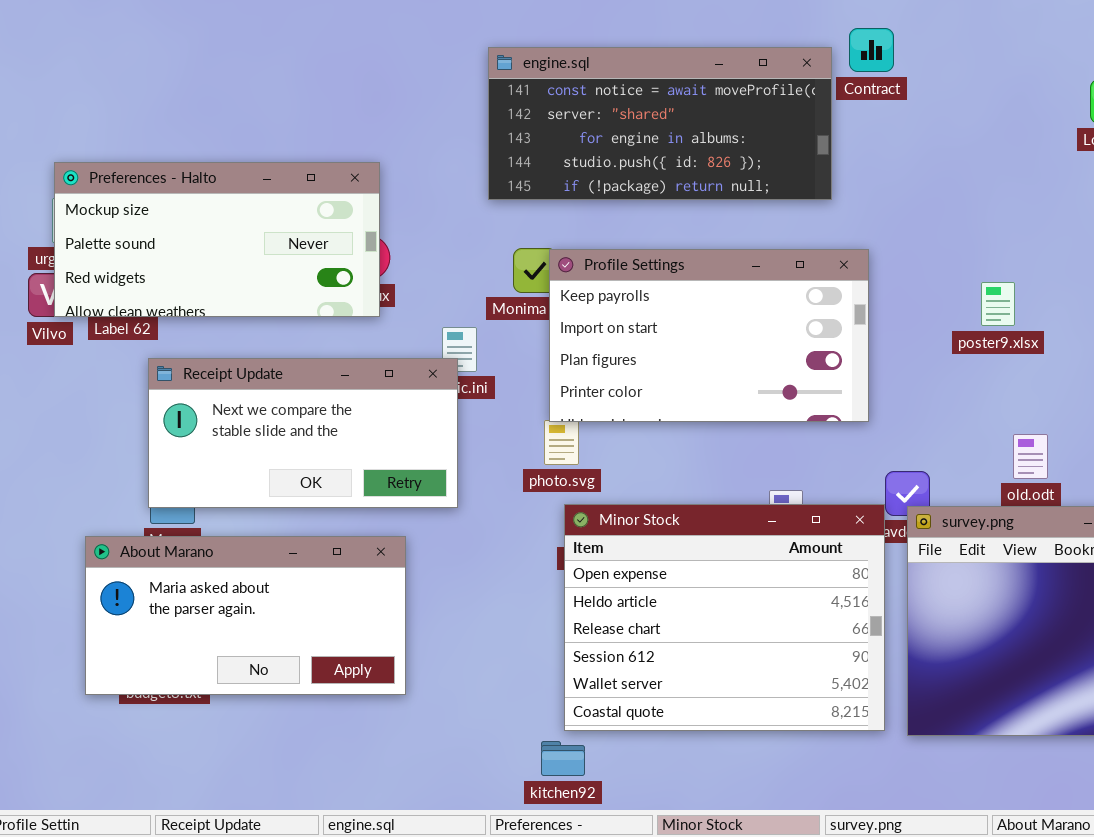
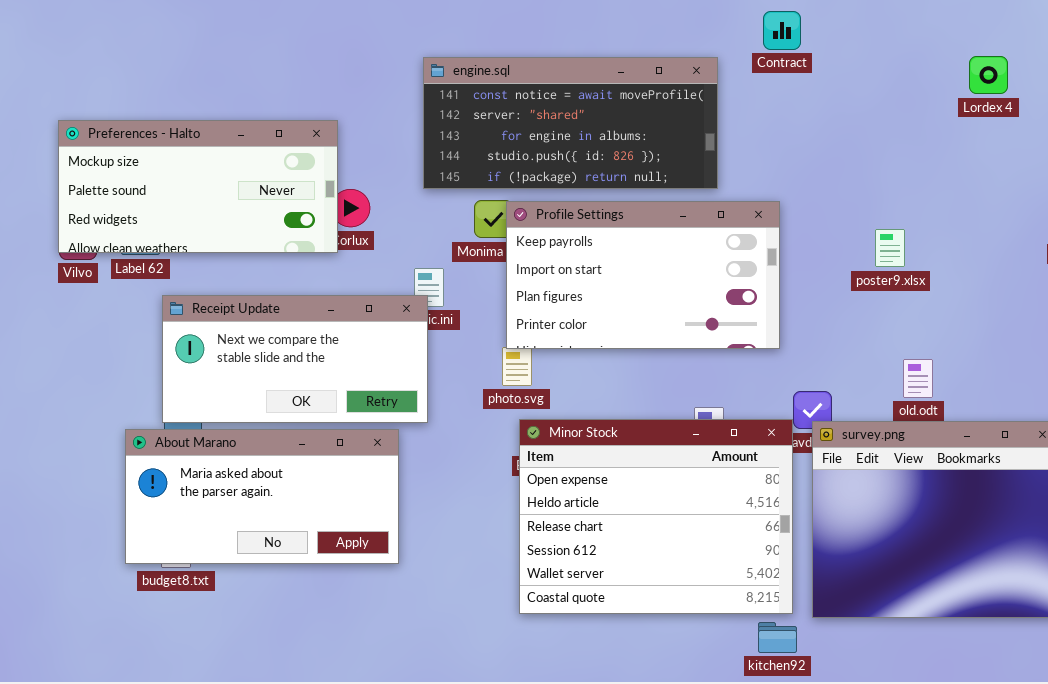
engine.sql: [488,47,832,200] -> [423,57,718,189], moved
Preferences - Halto: [54,162,380,317] -> [58,120,338,253], moved
About Marano: [85,536,406,695] -> [125,429,399,564], moved
kitchen92: [541,741,585,776] -> [758,622,797,653], moved

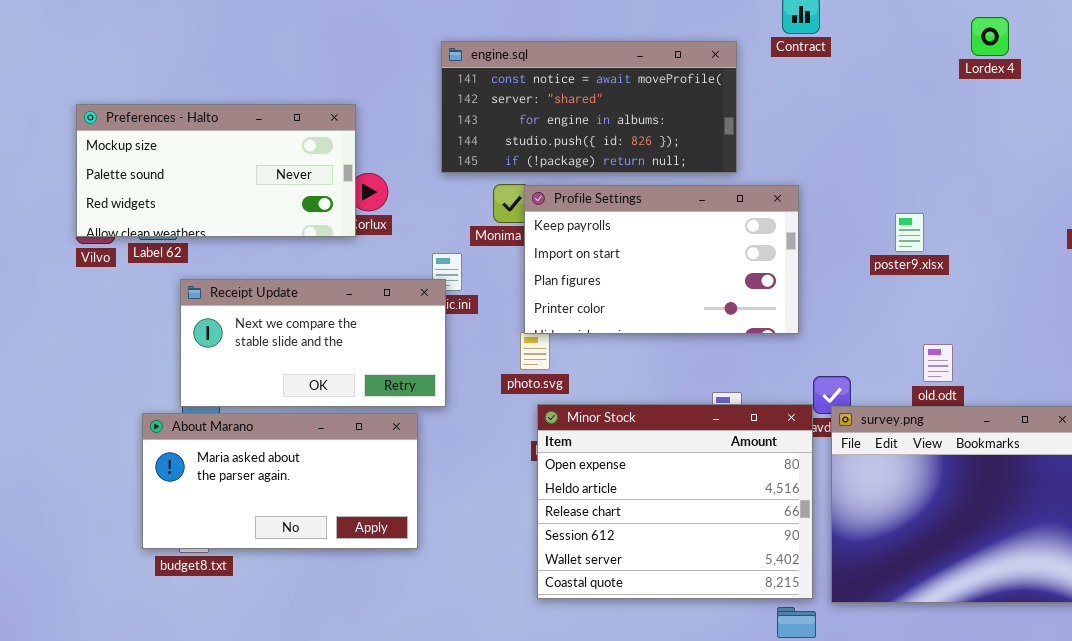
Lordex 4: [969,56,1008,94] -> [971,17,1009,56], moved

